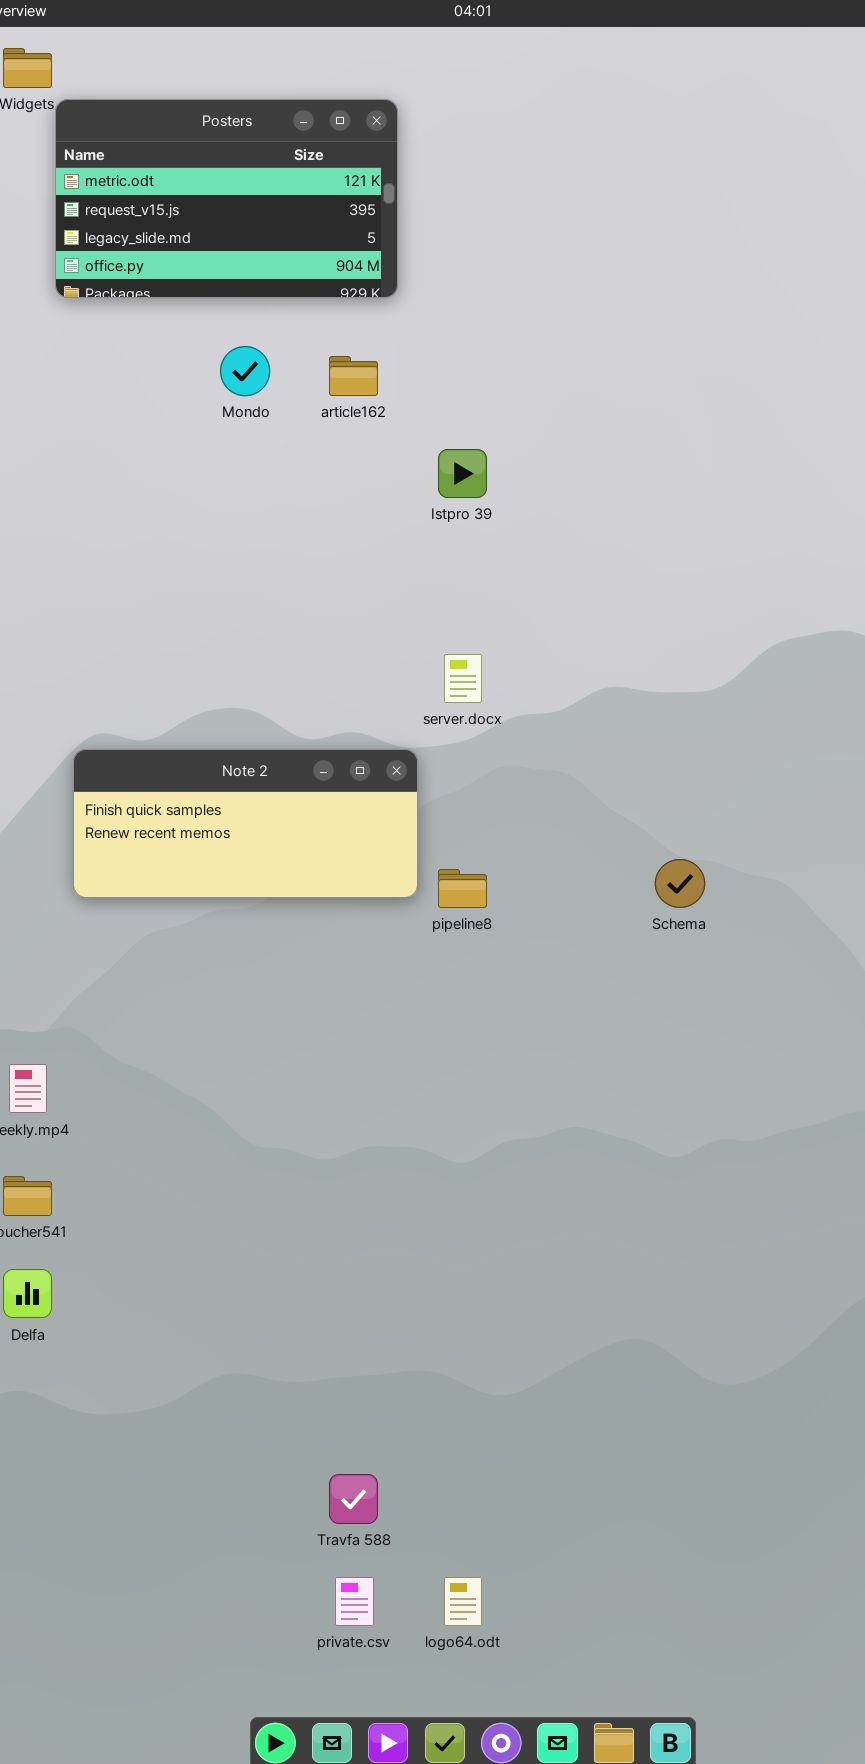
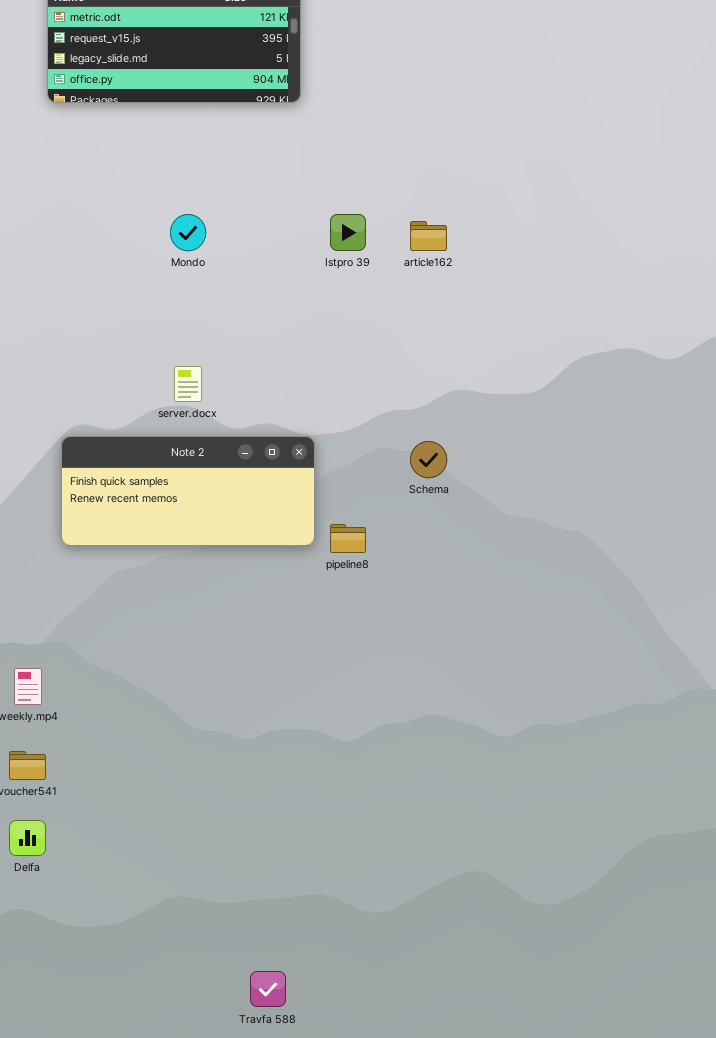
Mondo: [220,346,270,396] -> [170,214,206,251], moved
article162: [329,356,378,396] -> [410,221,447,251], moved
server.docx: [444,654,482,703] -> [174,366,202,402], moved
Schema: [655,859,705,908] -> [410,441,447,478], moved

